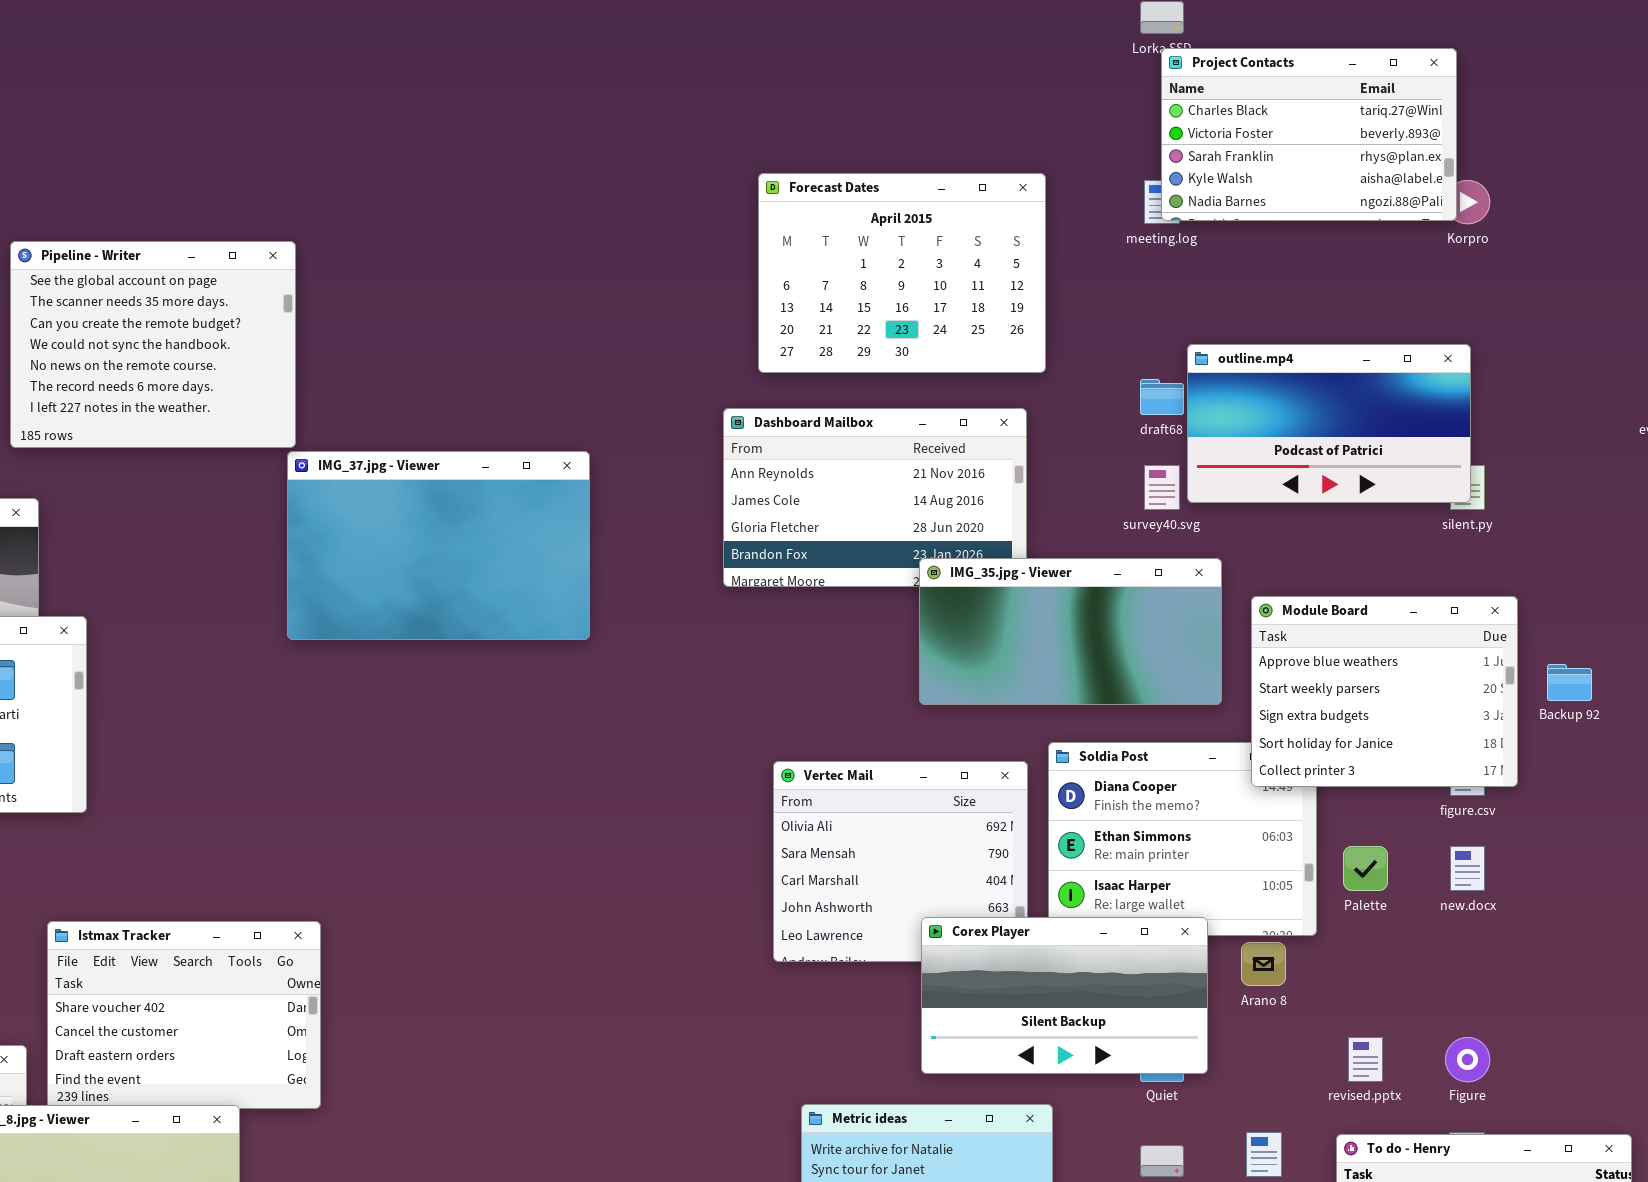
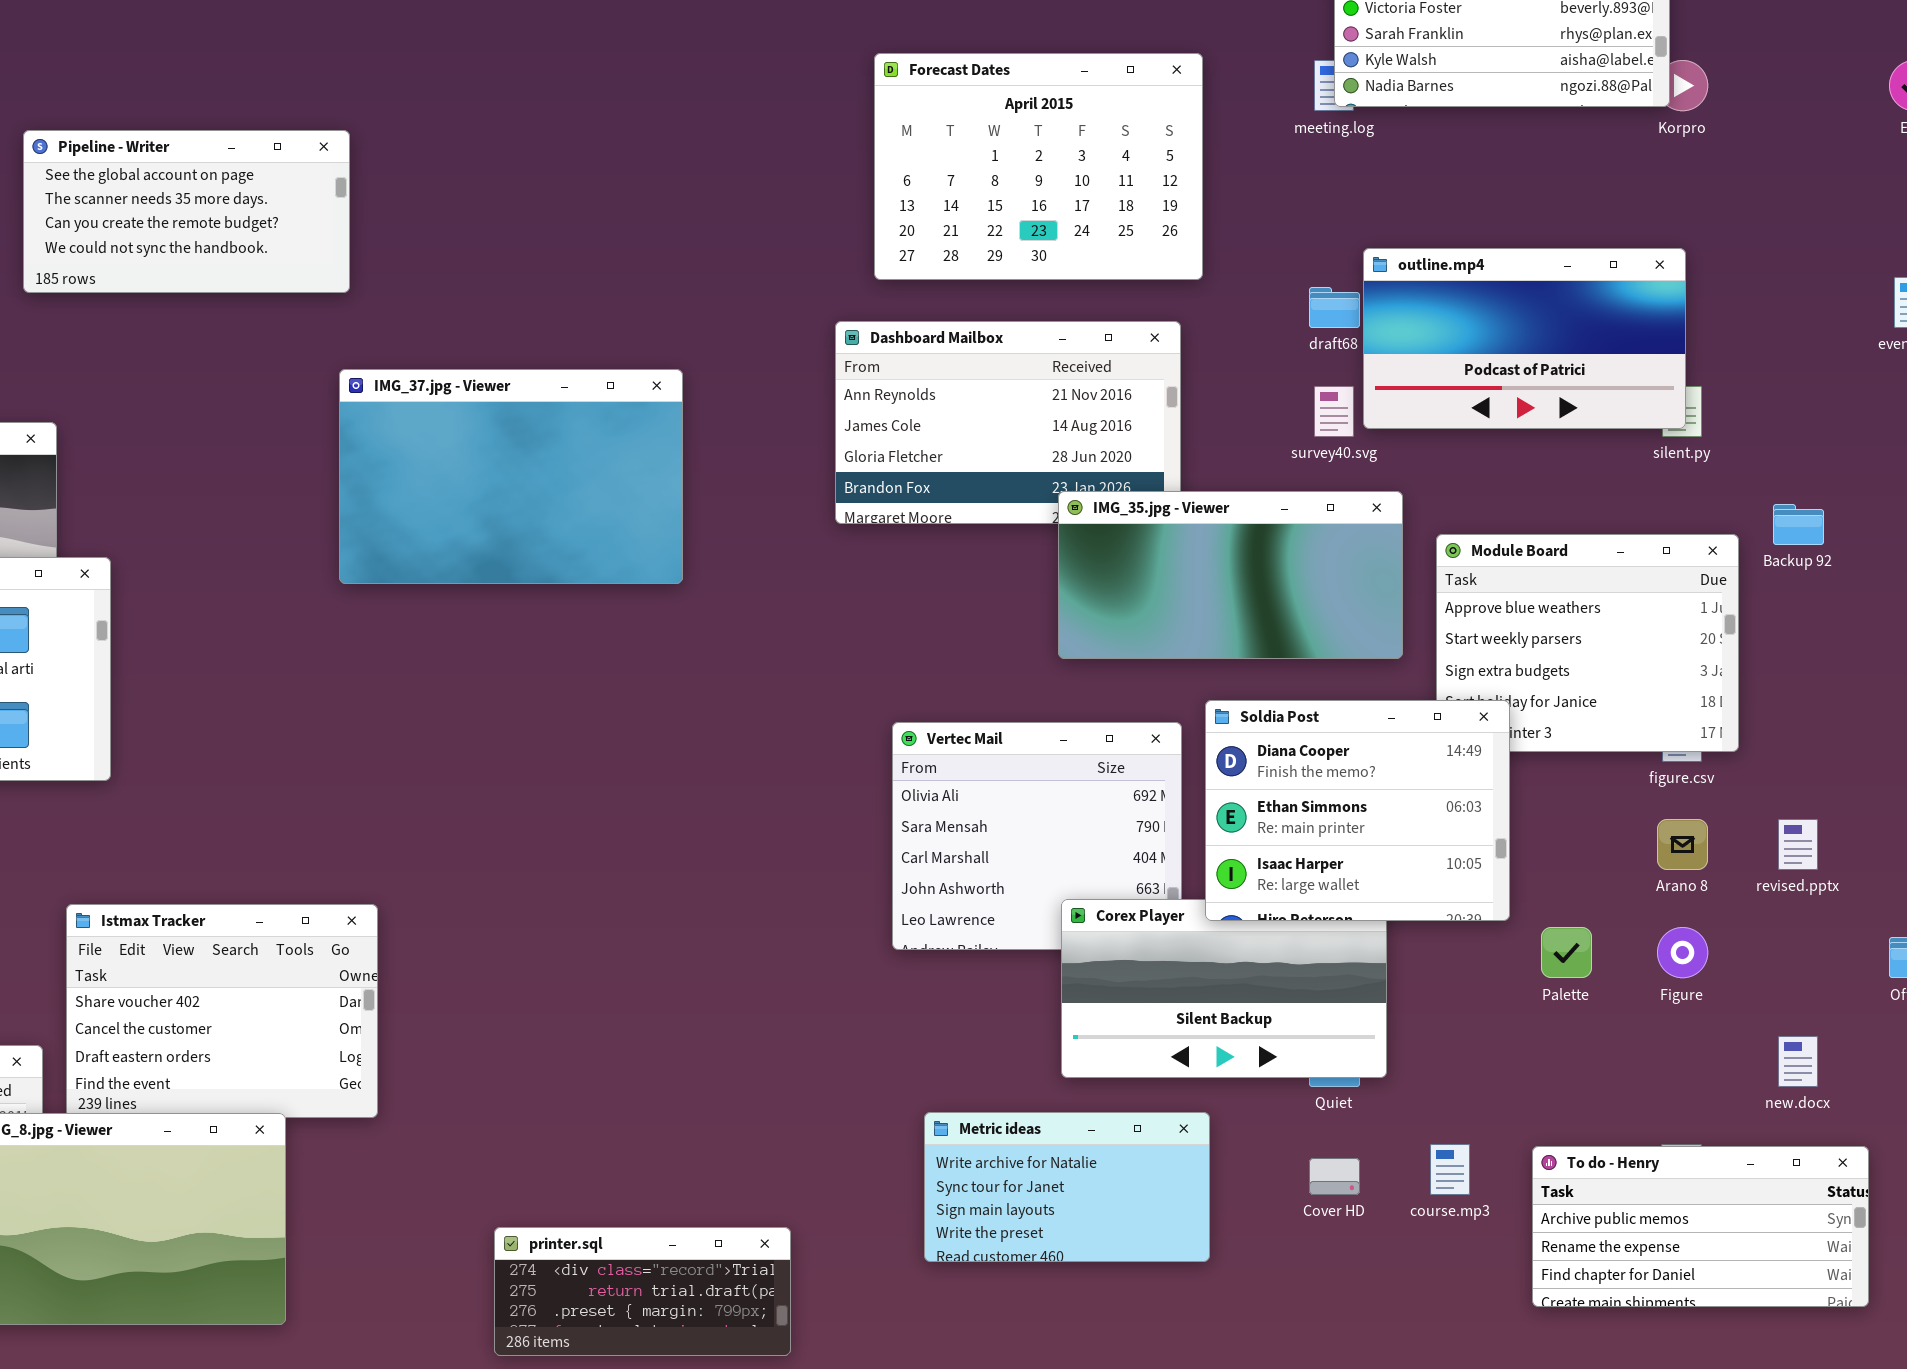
Pipeline - Writer: [10,241,296,448] -> [23,130,350,293], resized
Backup 92: [1547,664,1592,701] -> [1773,504,1824,545], moved
Soldia Post: [1048,742,1317,936] -> [1205,700,1510,921], raised
Palette: [1343,846,1388,891] -> [1541,927,1592,978], moved
new.docx: [1450,846,1485,891] -> [1778,1036,1818,1087], moved
Arano 8: [1241,942,1286,986] -> [1657,819,1708,870], moved
revised.pptx: [1348,1037,1383,1082] -> [1778,819,1818,870], moved
Figure: [1445,1037,1490,1082] -> [1657,927,1708,978], moved

